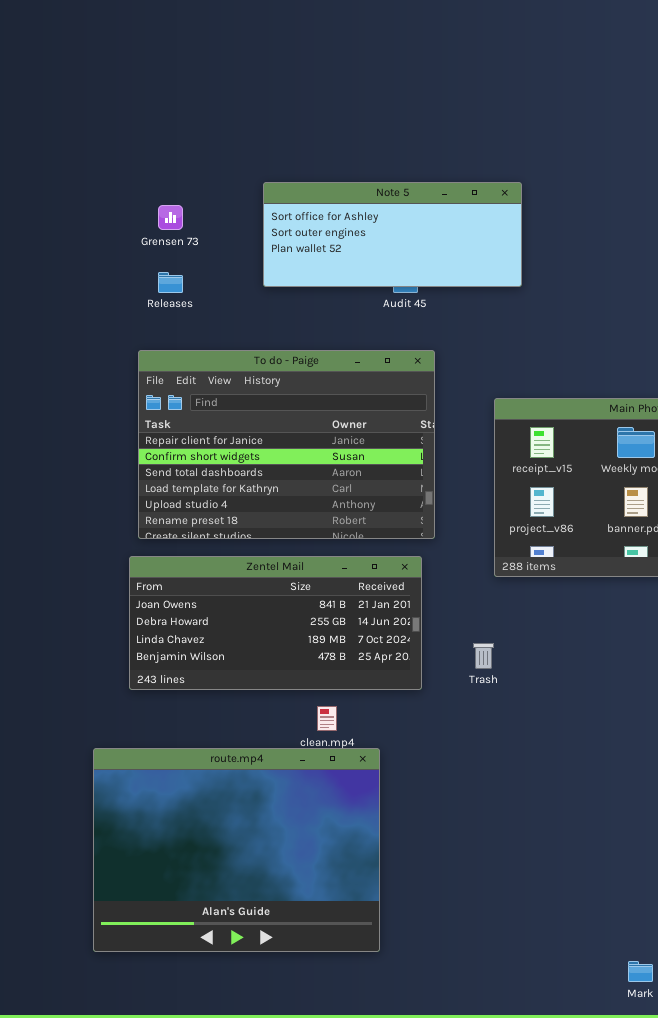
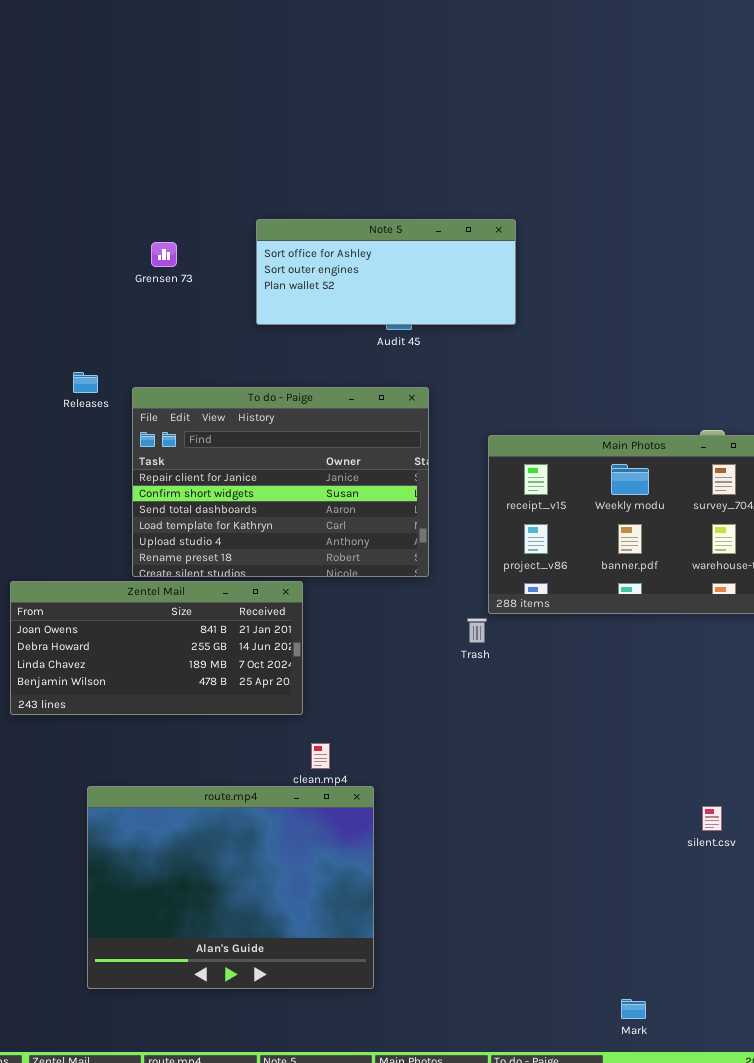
Releases: [158,272,183,293] -> [73,372,98,393], moved
Zentel Mail: [129,556,422,690] -> [10,581,303,715], moved
Trash: [473,643,494,669] -> [467,618,487,643], moved

